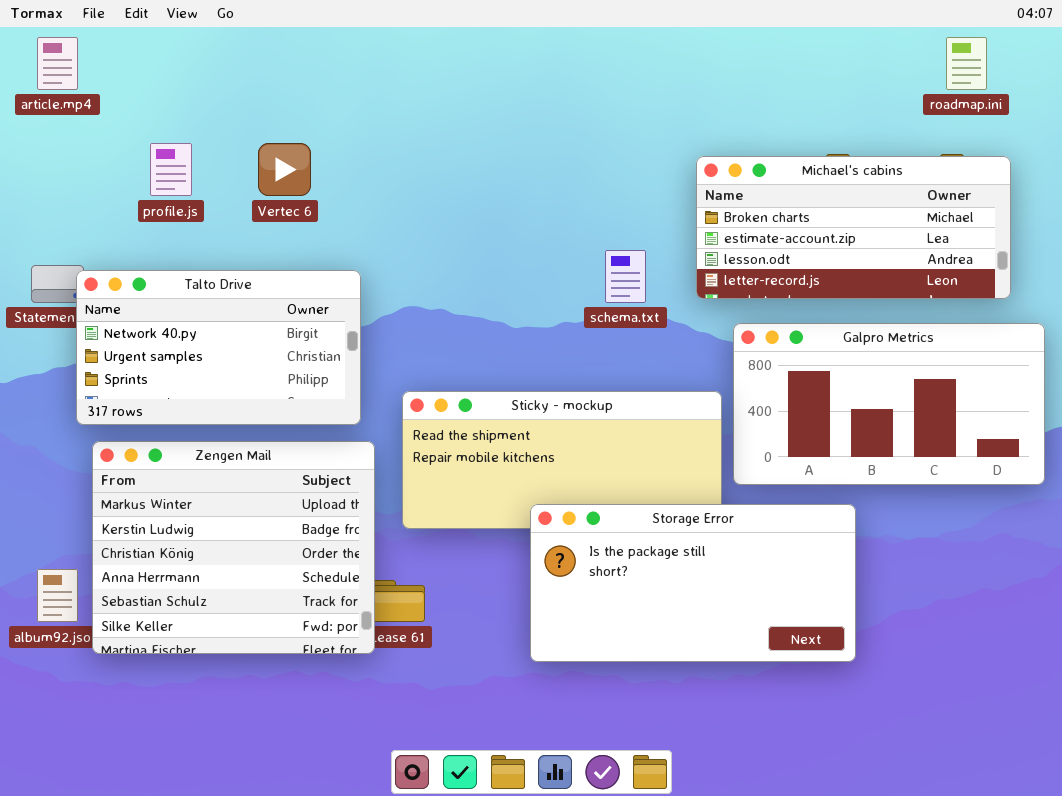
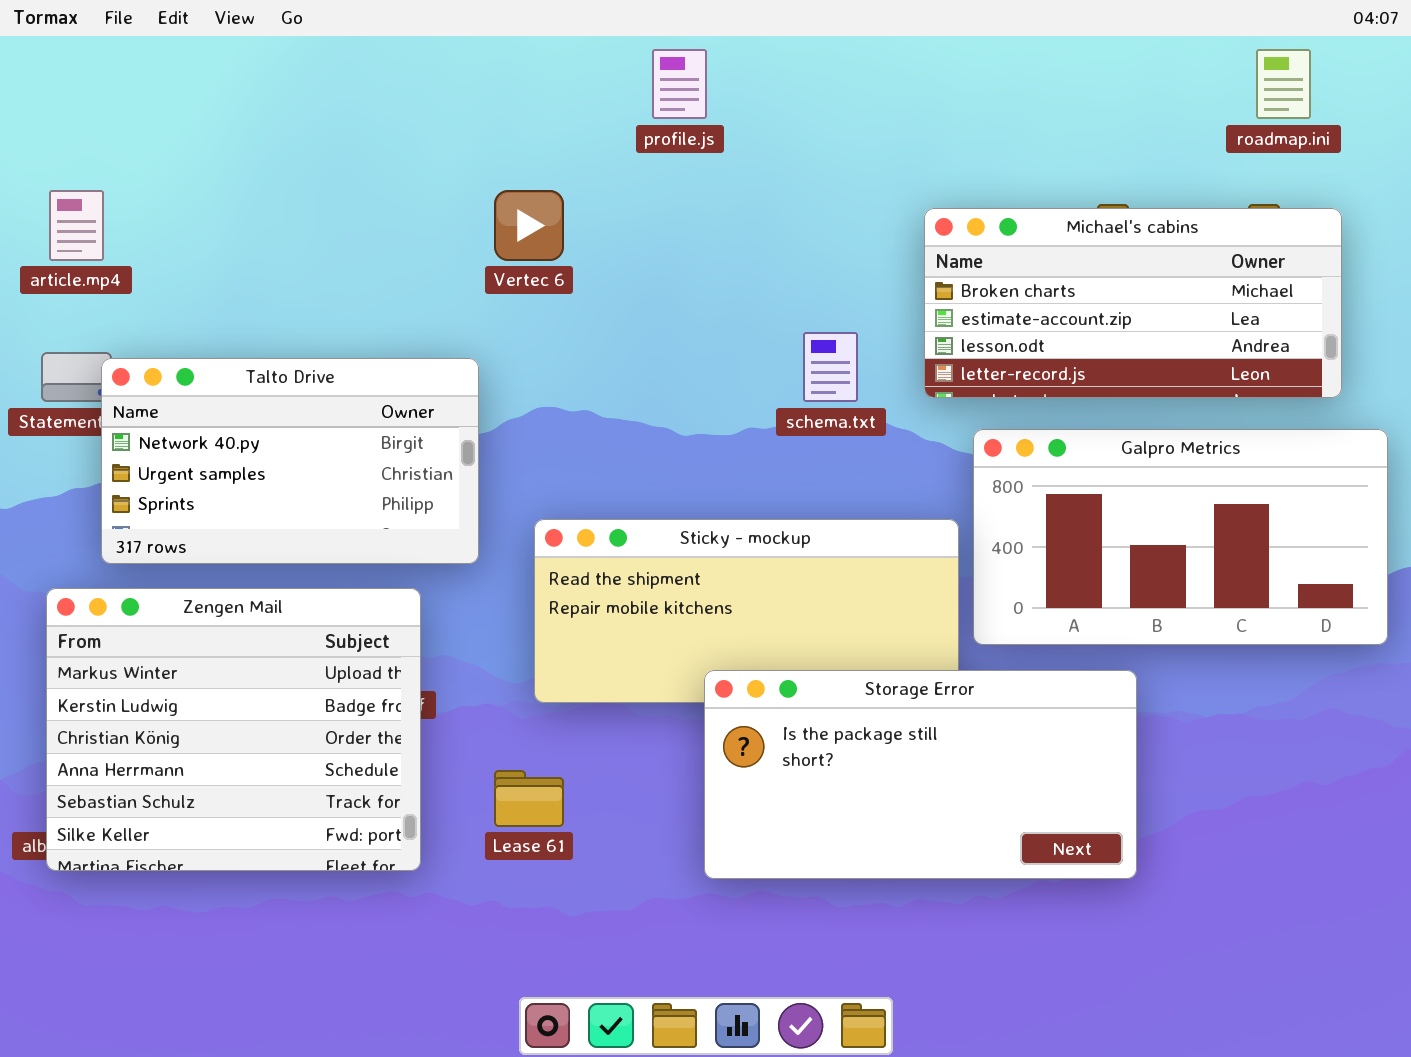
article.mp4: [37,37,78,90] -> [49,190,104,261], moved
profile.js: [150,143,192,196] -> [652,49,707,119], moved
Vertec 6: [258,143,311,196] -> [494,190,564,261], moved
Zengen Mail: [92,441,375,654] -> [46,588,421,871], moved

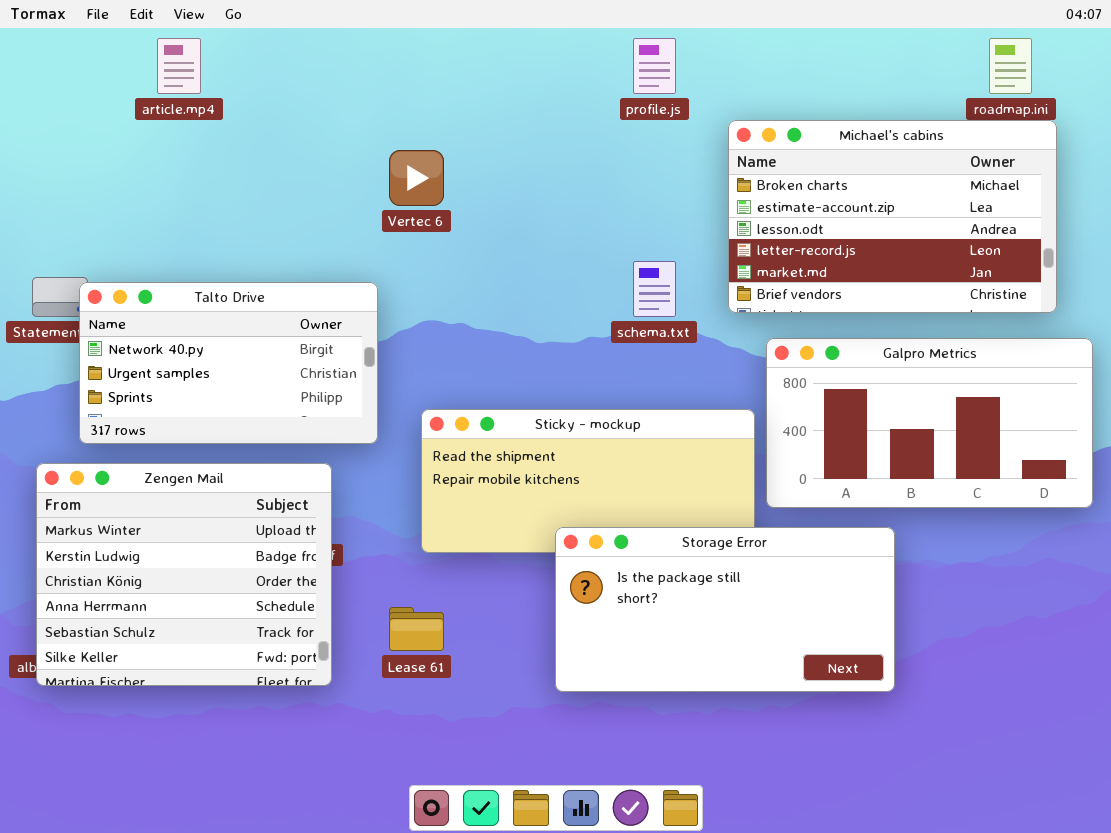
profile.js: [652,49,707,119] -> [633,38,676,94], moved
article.mp4: [49,190,104,261] -> [157,38,201,94], moved
Michael's cabins: [924,208,1342,398] -> [728,120,1057,313], resized

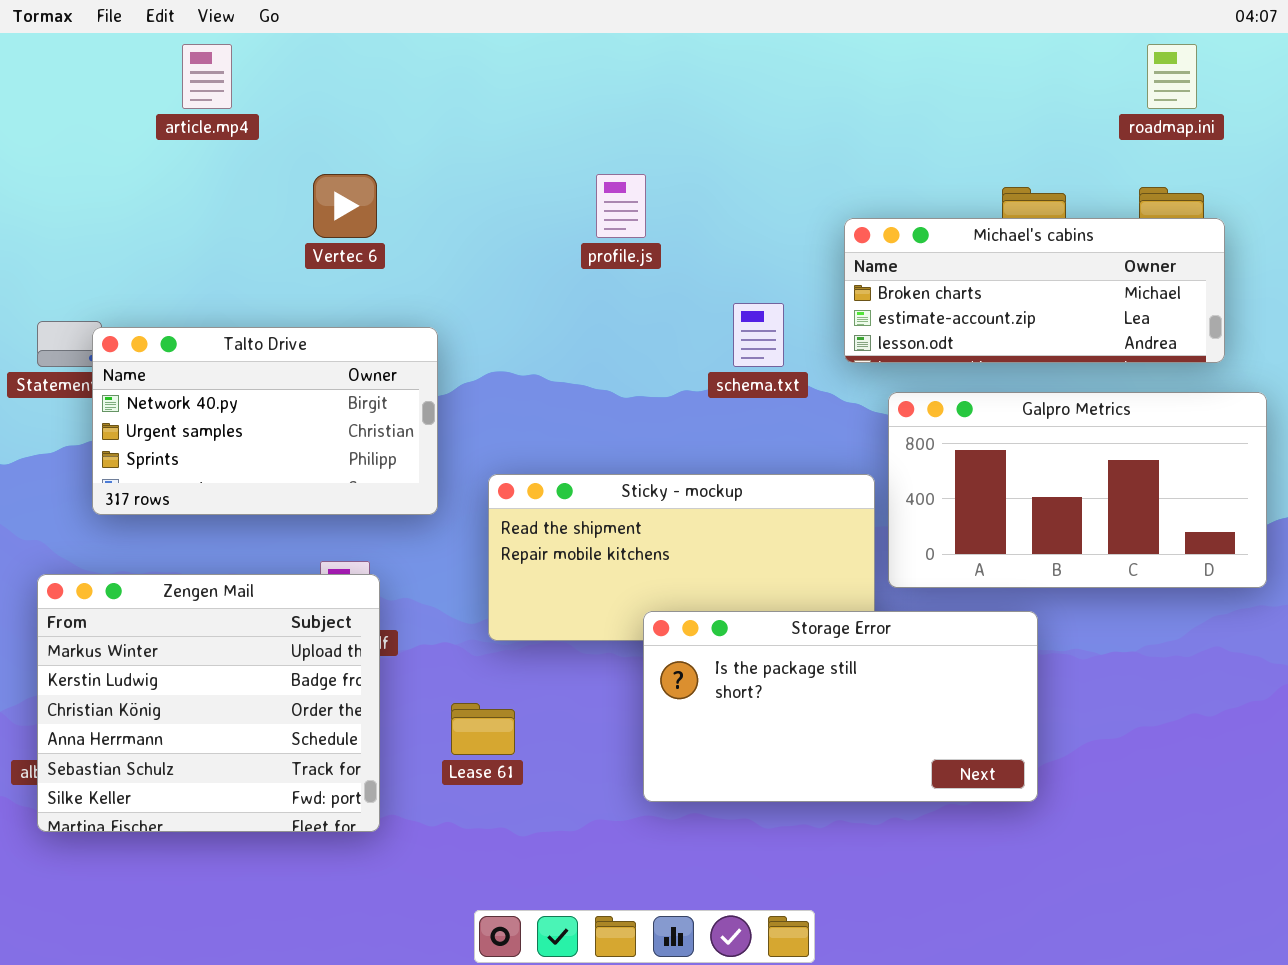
profile.js: [633,38,676,94] -> [596,174,646,238], moved
Michael's cabins: [728,120,1057,313] -> [844,218,1225,363], resized
Vertec 6: [389,150,444,206] -> [313,174,377,238], moved
Zengen Mail: [36,463,332,686] -> [37,574,380,832], moved

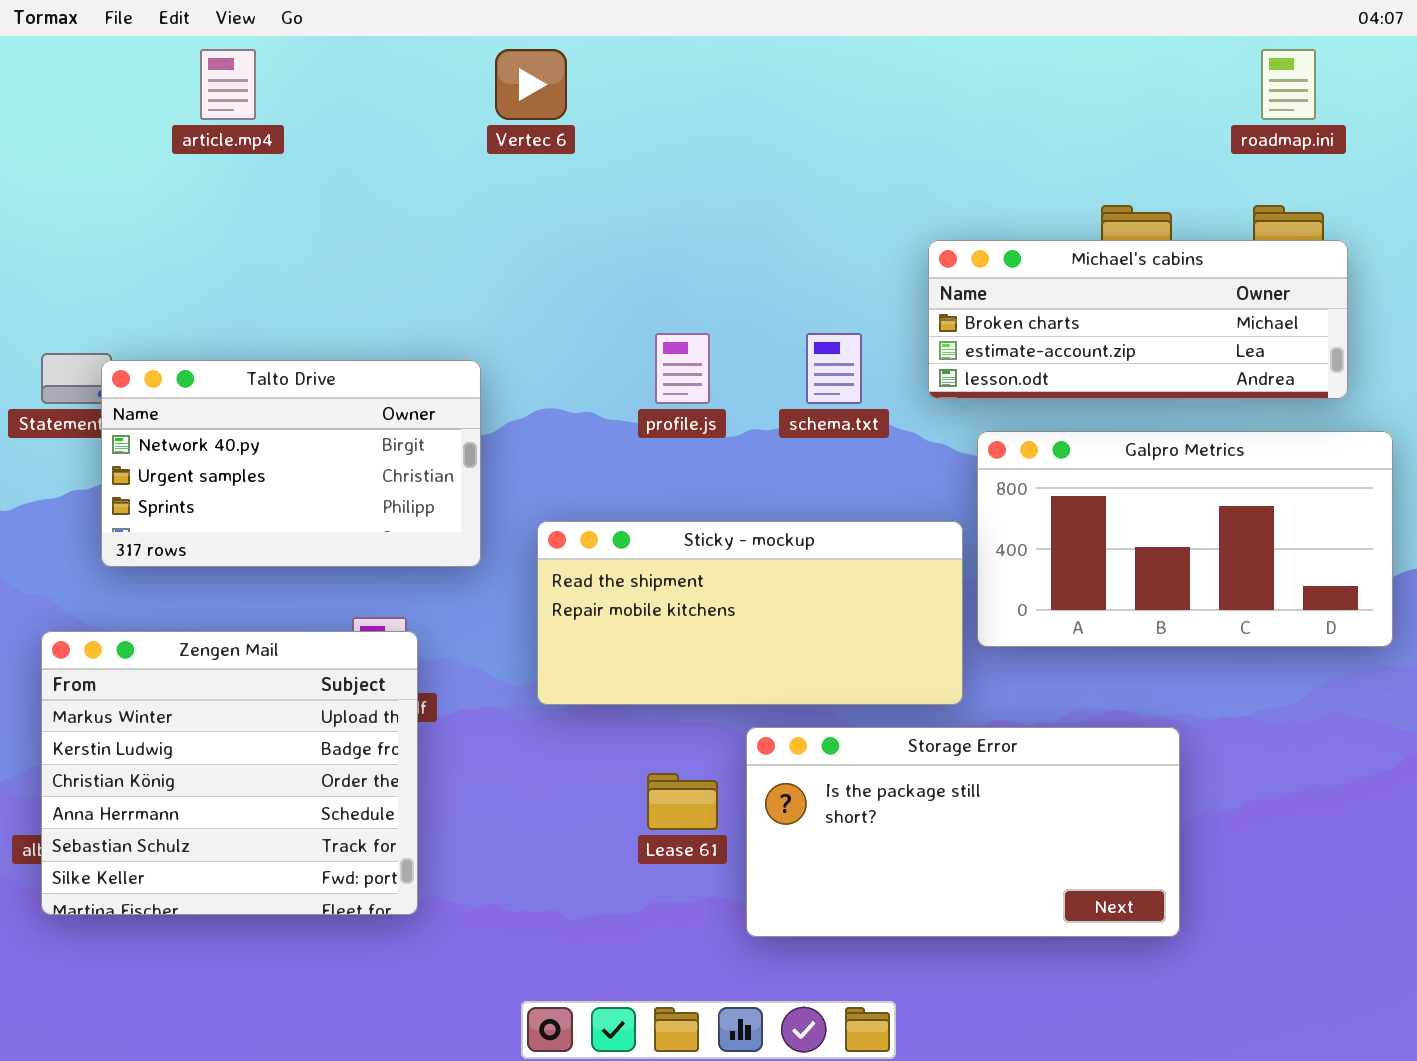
Vertec 6: [313,174,377,238] -> [495,49,567,120], moved
profile.js: [596,174,646,238] -> [655,333,710,404], moved
Storage Error: [643,611,1038,802] -> [746,727,1180,937], moved
Lease 61: [451,703,515,755] -> [647,773,718,830], moved

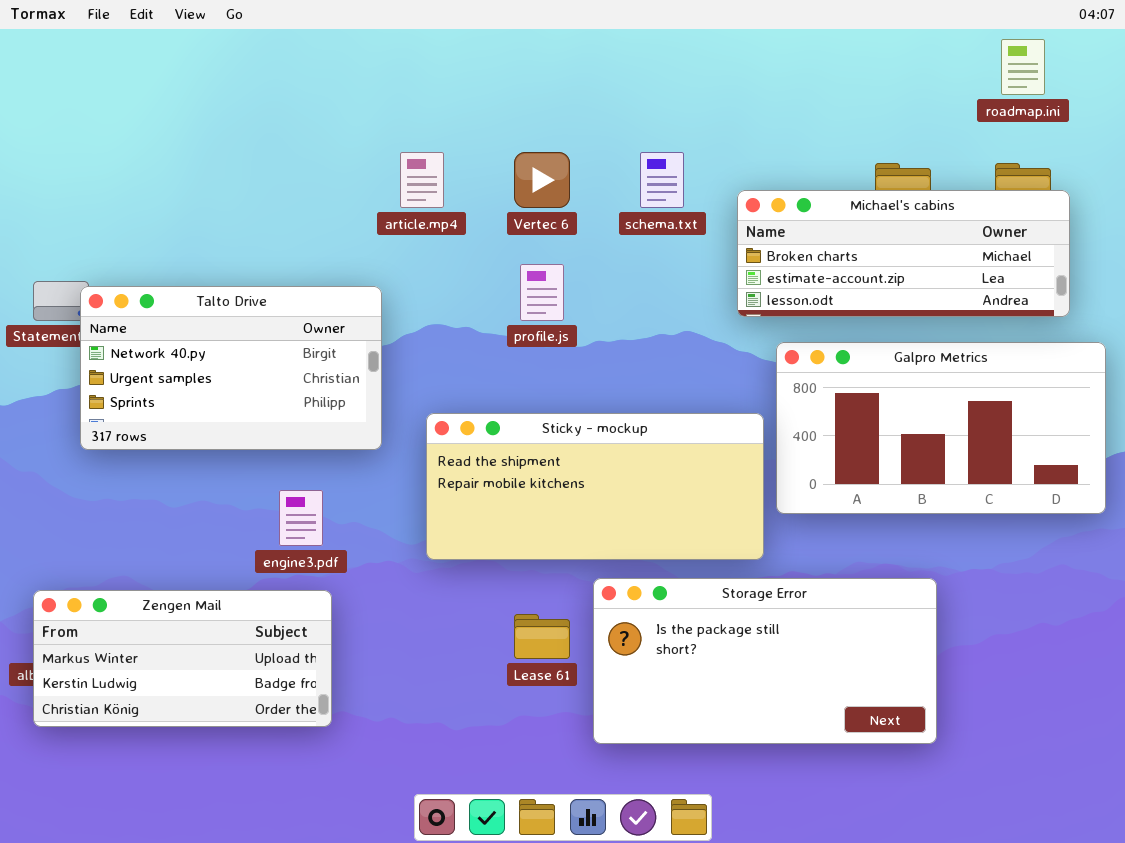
article.mp4: [200,49,256,120] -> [400,152,444,208], moved
Vertec 6: [495,49,567,120] -> [514,152,570,208], moved
schema.txt: [806,333,862,404] -> [640,152,684,208], moved
Zengen Mail: [41,631,418,915] -> [33,590,332,727], resized

